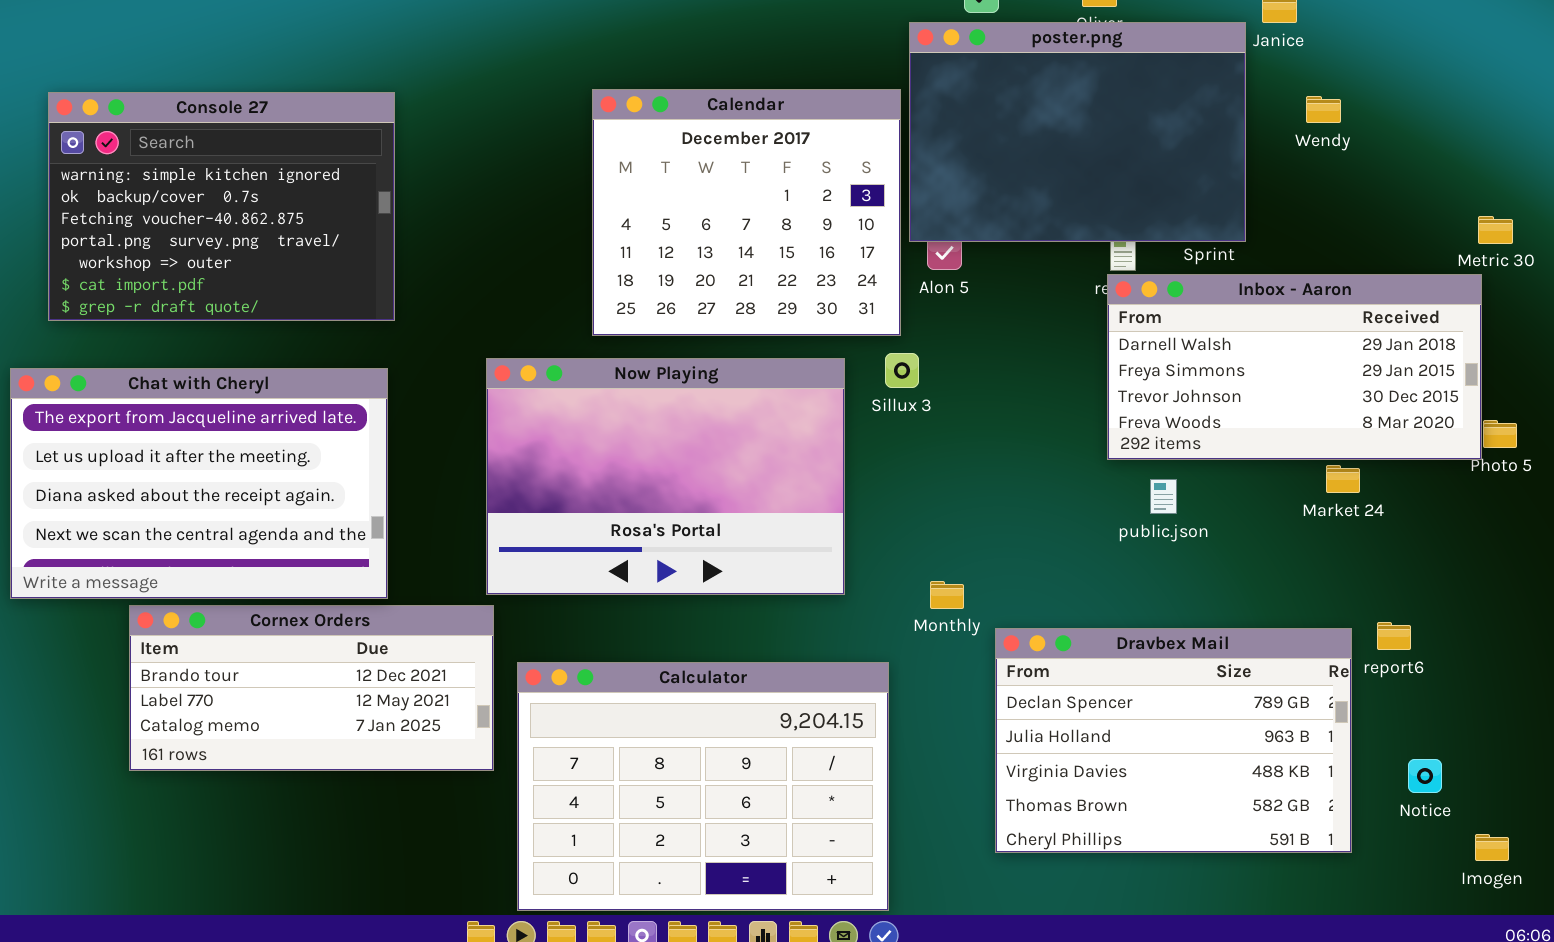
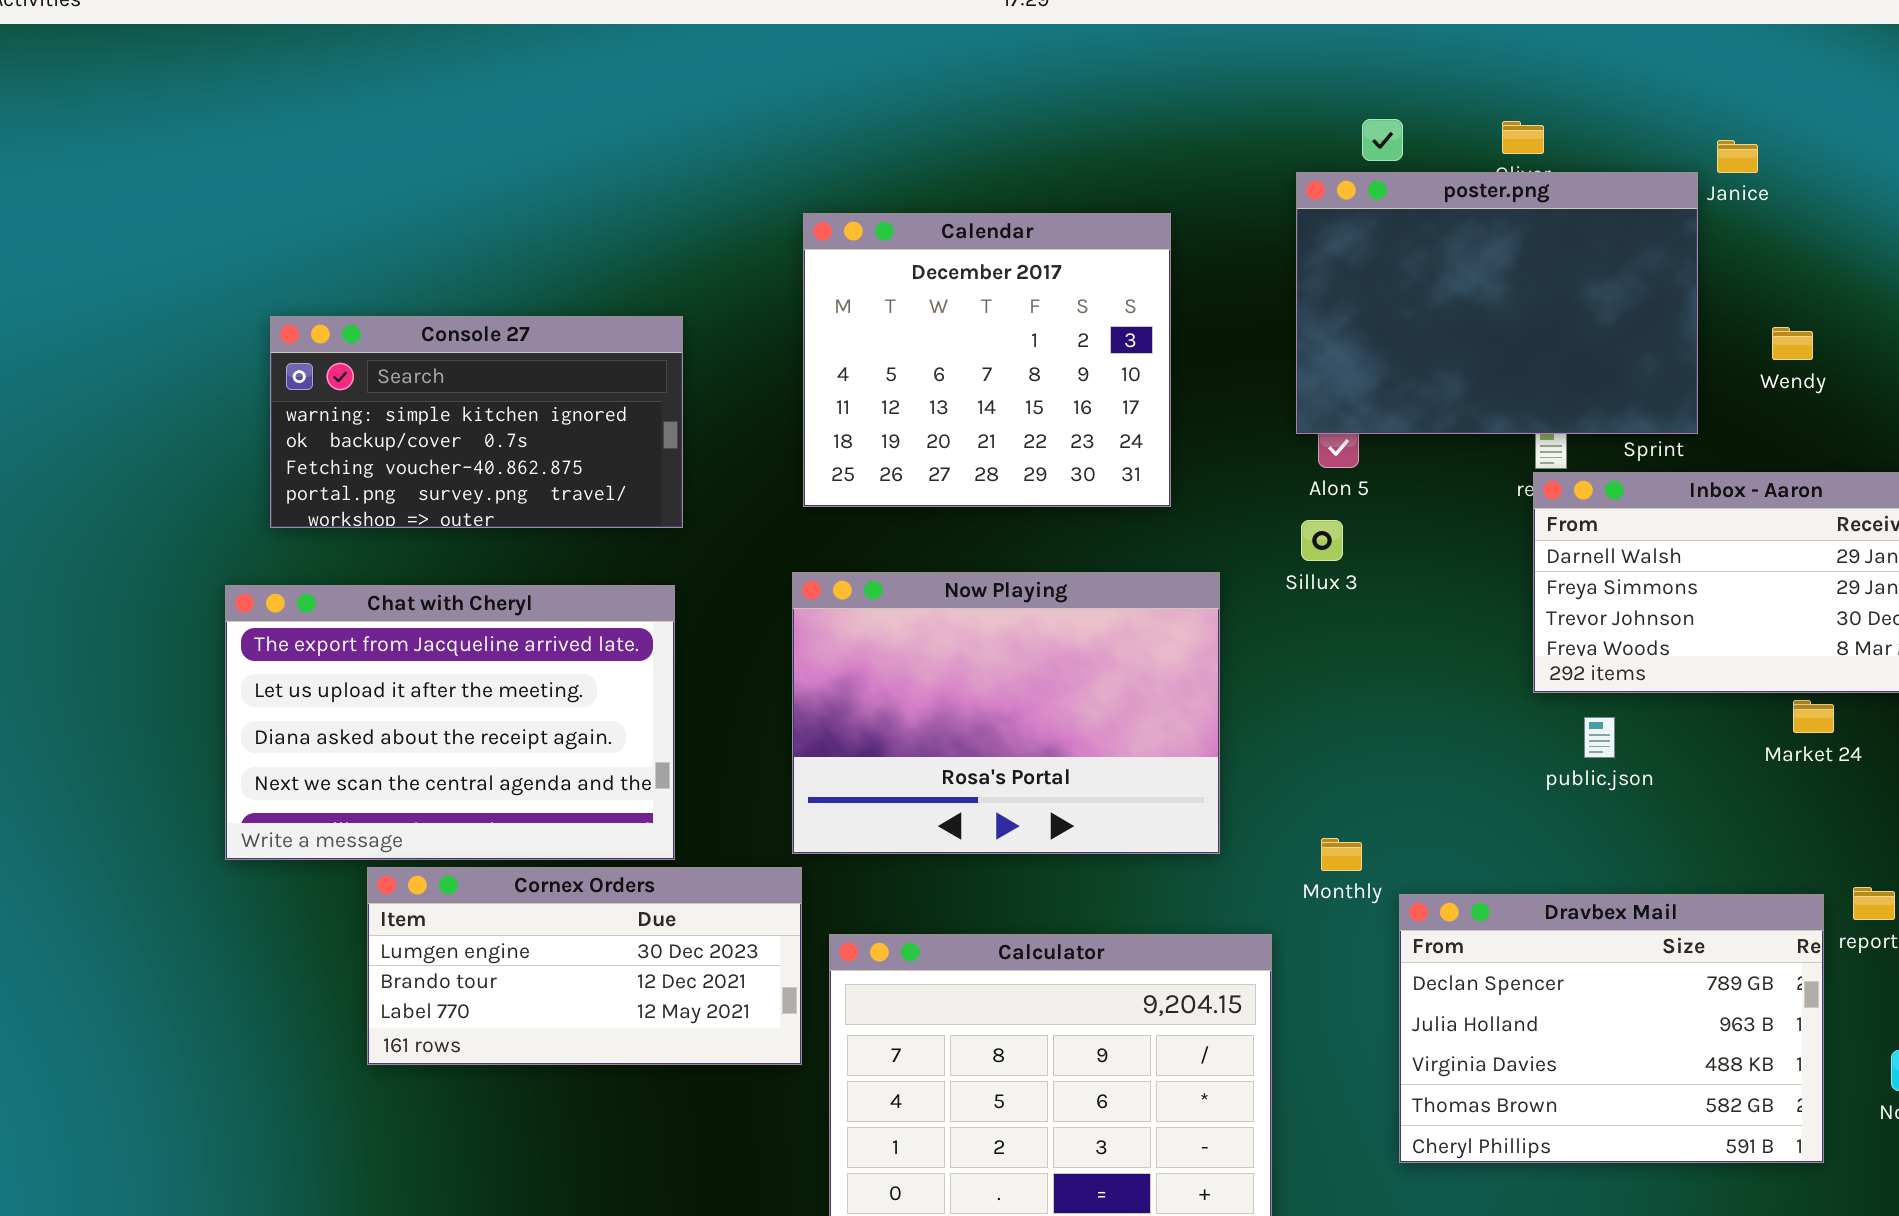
Calendar: [592,89,901,336] -> [803,213,1171,507], moved
Console 27: [48,92,395,321] -> [270,316,683,528], resized
Wendy: [1306,96,1341,123] -> [1772,327,1813,360], moved
Sillux 3: [885,353,919,388] -> [1301,520,1343,561], moved
Cornex Orders: [129,605,494,771] -> [367,867,802,1065], scrolled up 1 row

